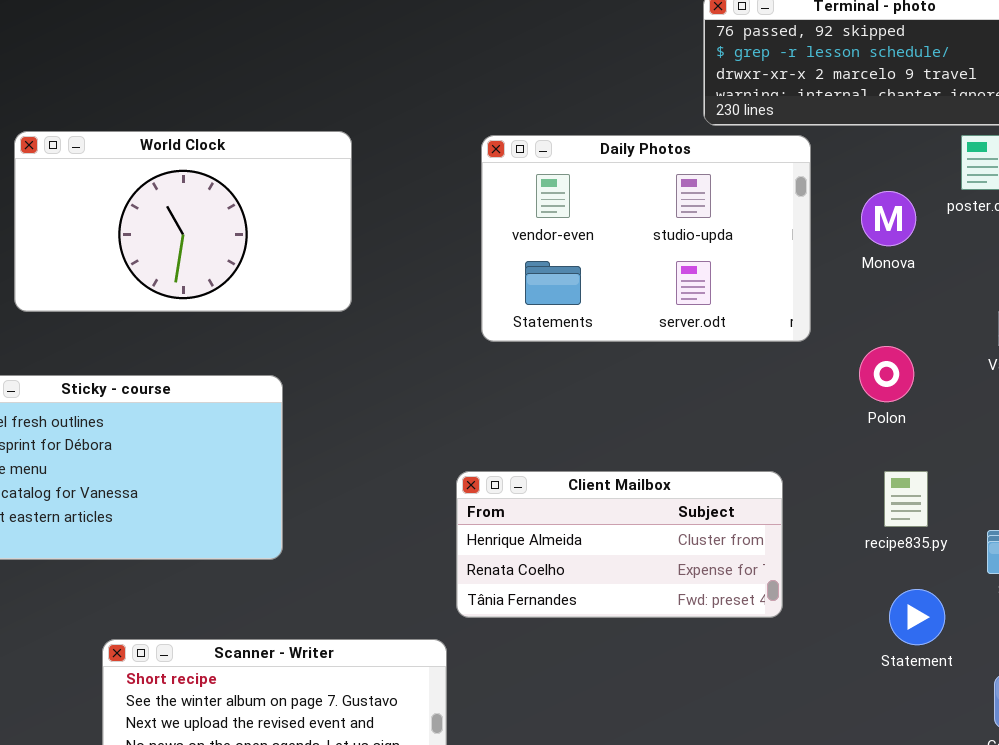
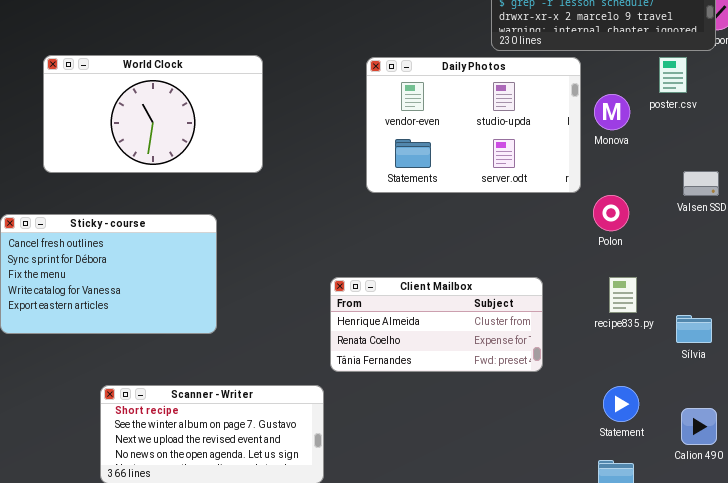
Daily Photos: [481,135,811,342] -> [366,57,581,193], moved
Statement: [889,589,945,645] -> [603,386,639,422], moved

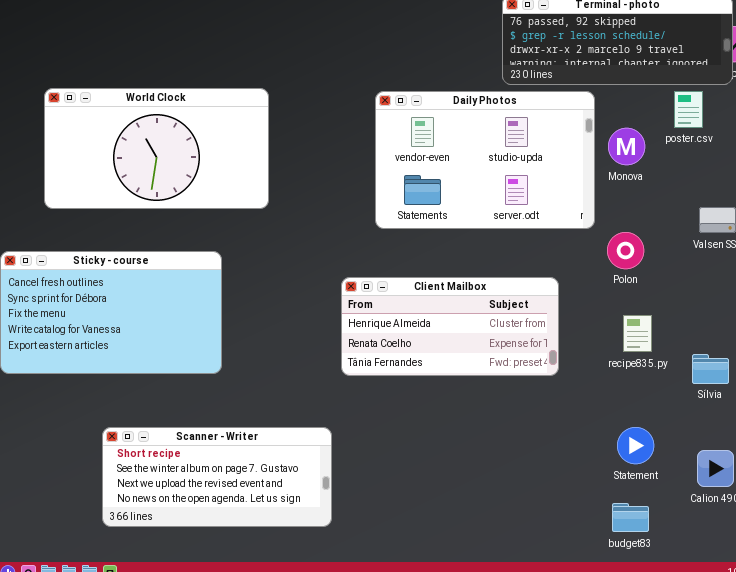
Client Mailbox: [330,277,543,372] -> [341,277,559,376], moved

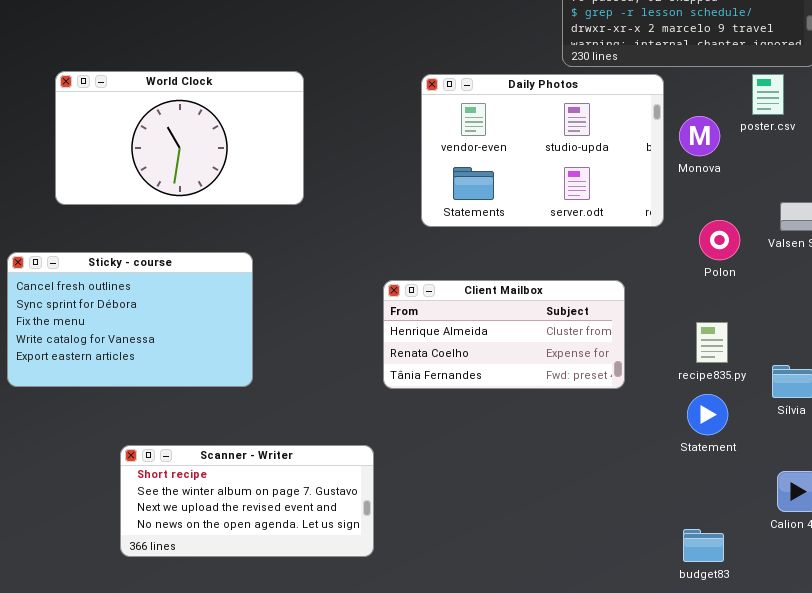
Polon: [607,232,644,269] -> [699,220,740,260], moved
Statement: [617,427,654,464] -> [687,394,728,435], moved

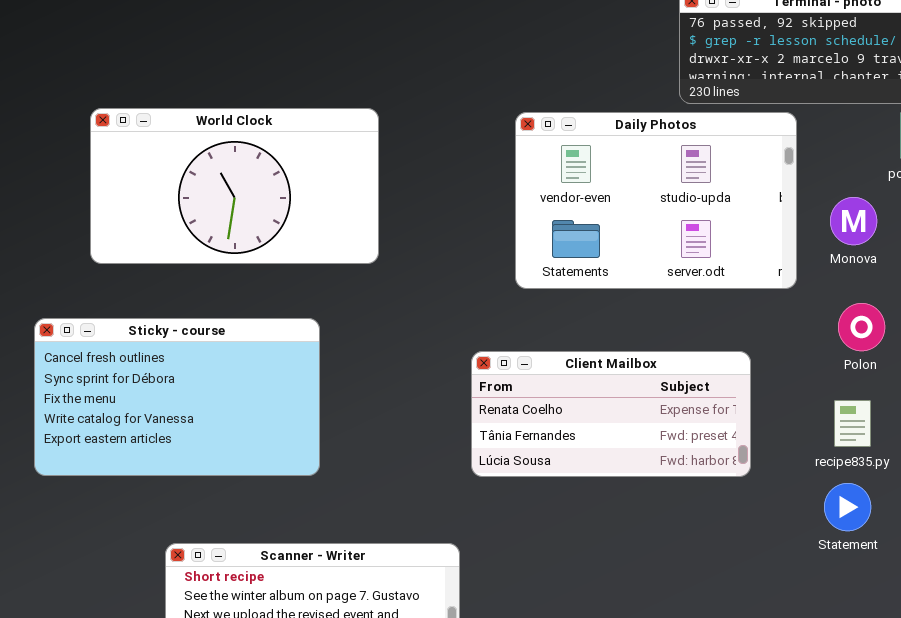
Monova: [679,116,720,156] -> [830,197,877,245], moved
Polon: [699,220,740,260] -> [838,303,885,351], moved
Client Mailbox: [383,280,625,389] -> [471,351,751,477], scrolled down 1 row

